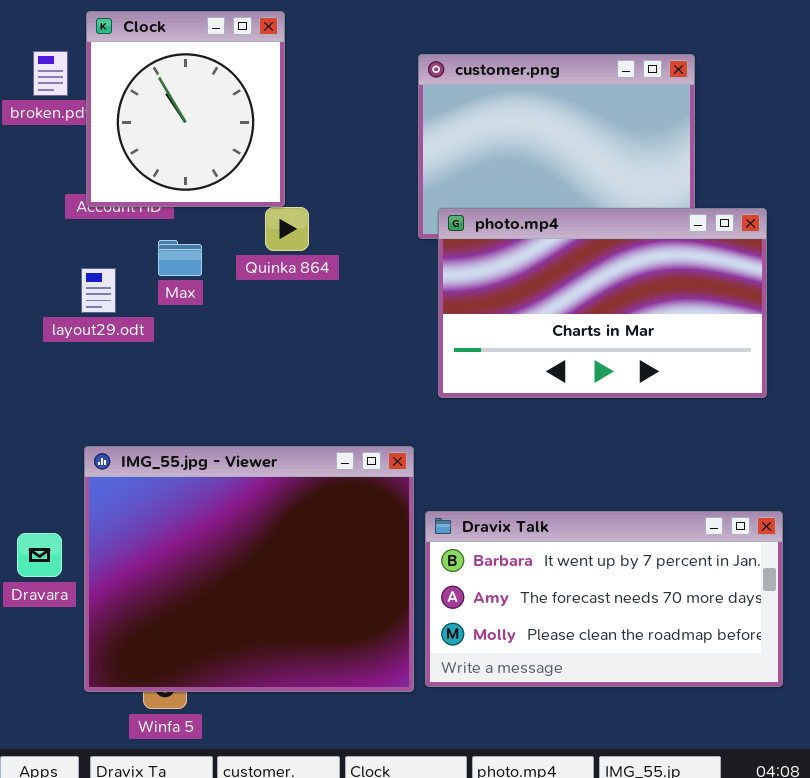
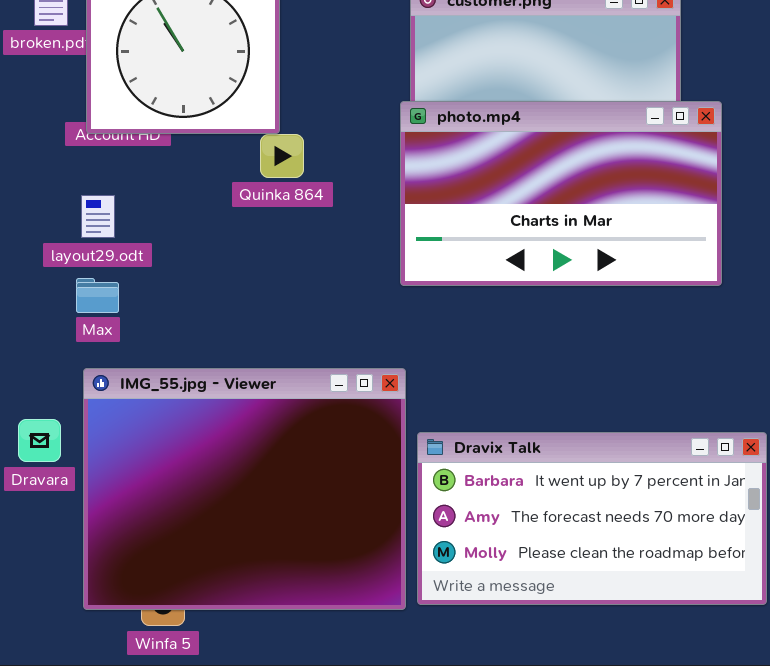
photo.mp4: [438,208,767,398] -> [400,101,722,286], moved
Max: [158,240,202,276] -> [76,278,119,313], moved
Dravara: [17,533,62,577] -> [18,419,61,462], moved

